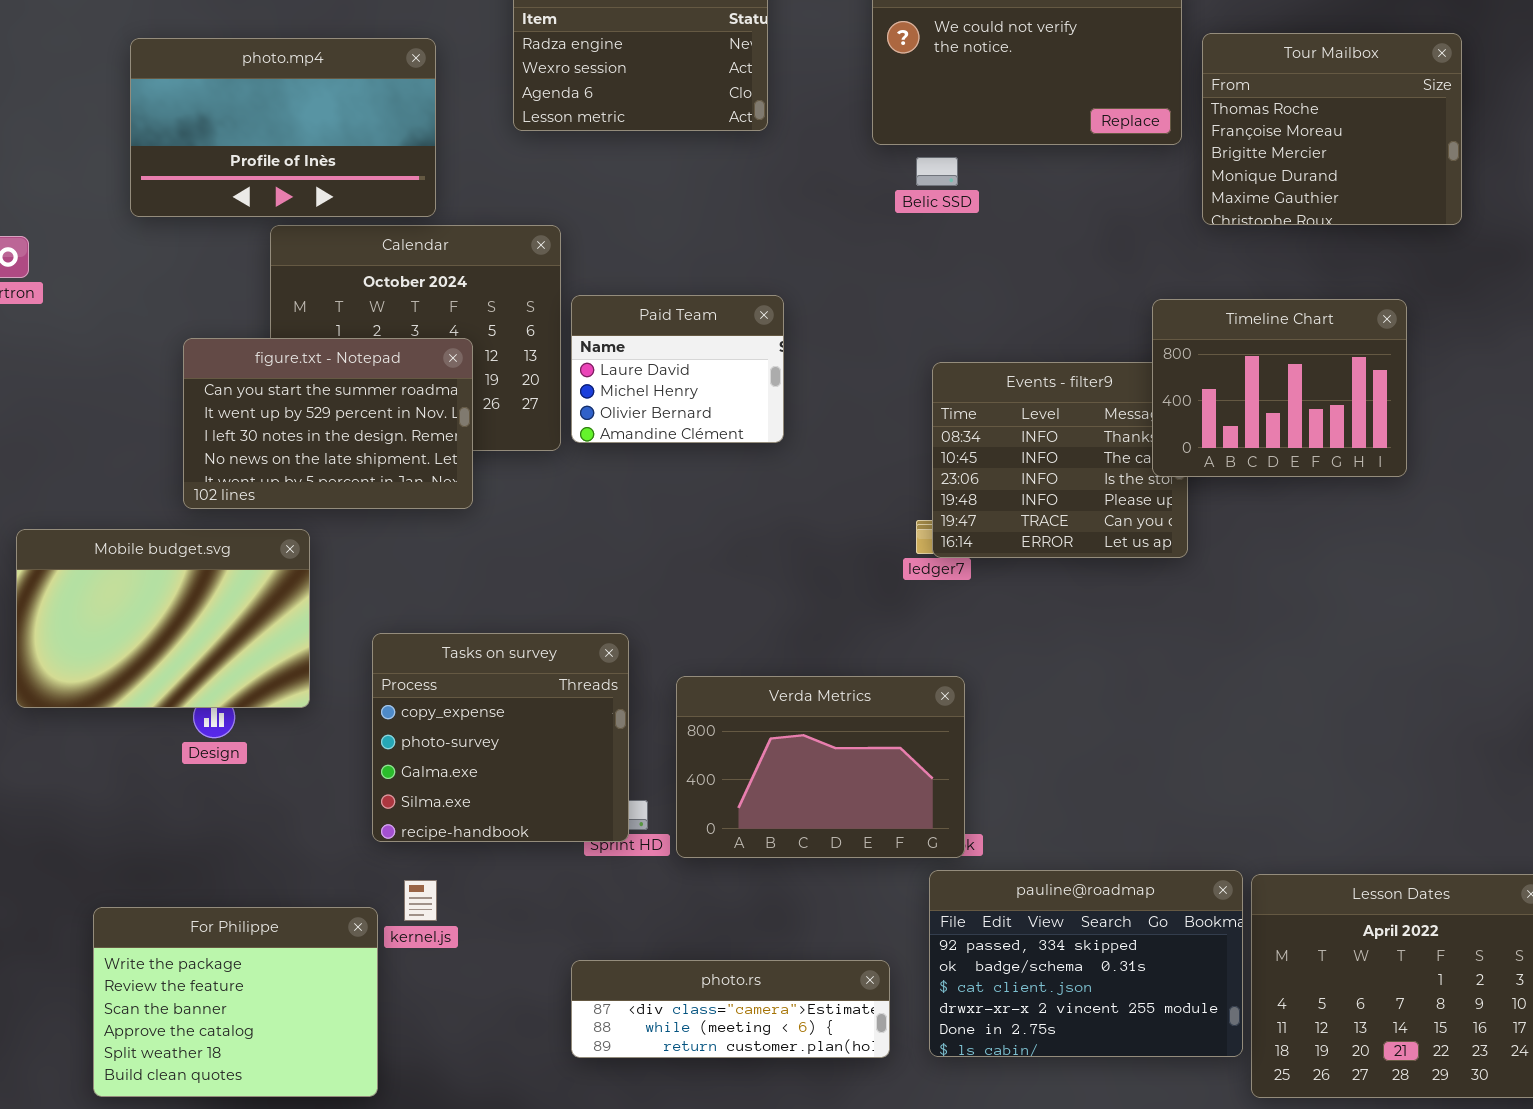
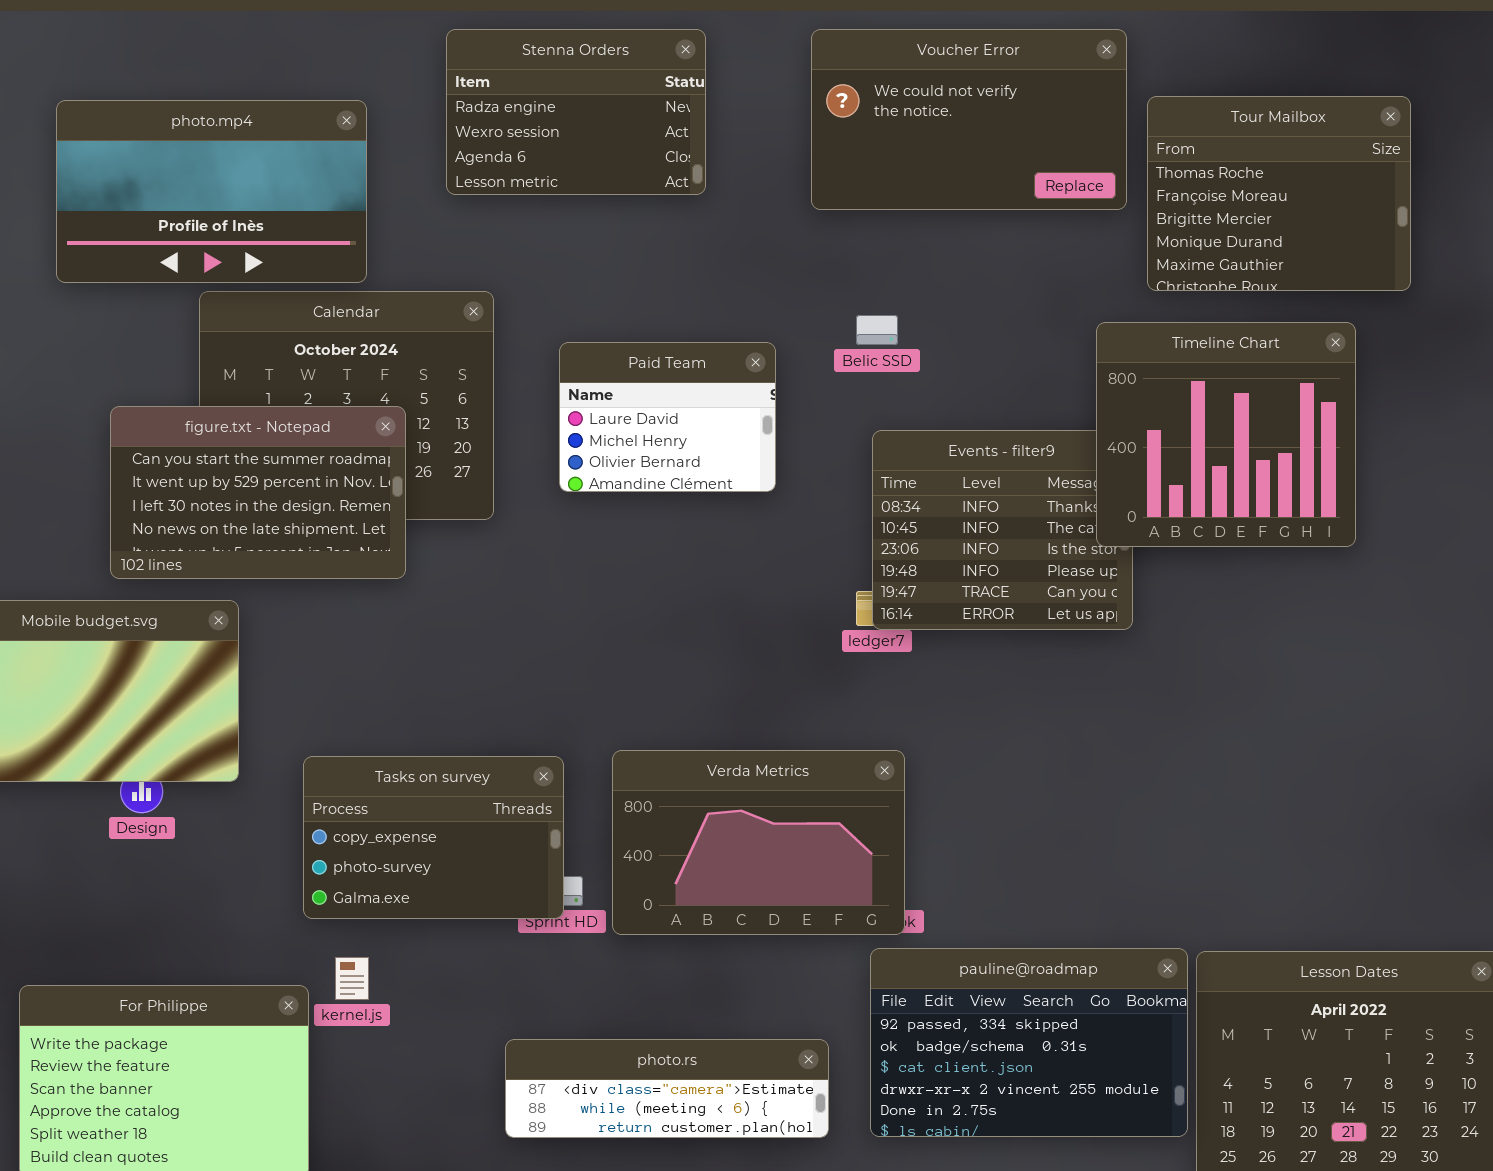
Belic SSD: [916,157,958,186] -> [856,315,898,345], moved
Paid Team: [571,295,784,443] -> [559,342,776,492], moved
Timeline Chart: [1152,299,1407,477] -> [1096,322,1356,547], resized
Tasks on survey: [372,633,629,842] -> [303,756,564,919], resized

